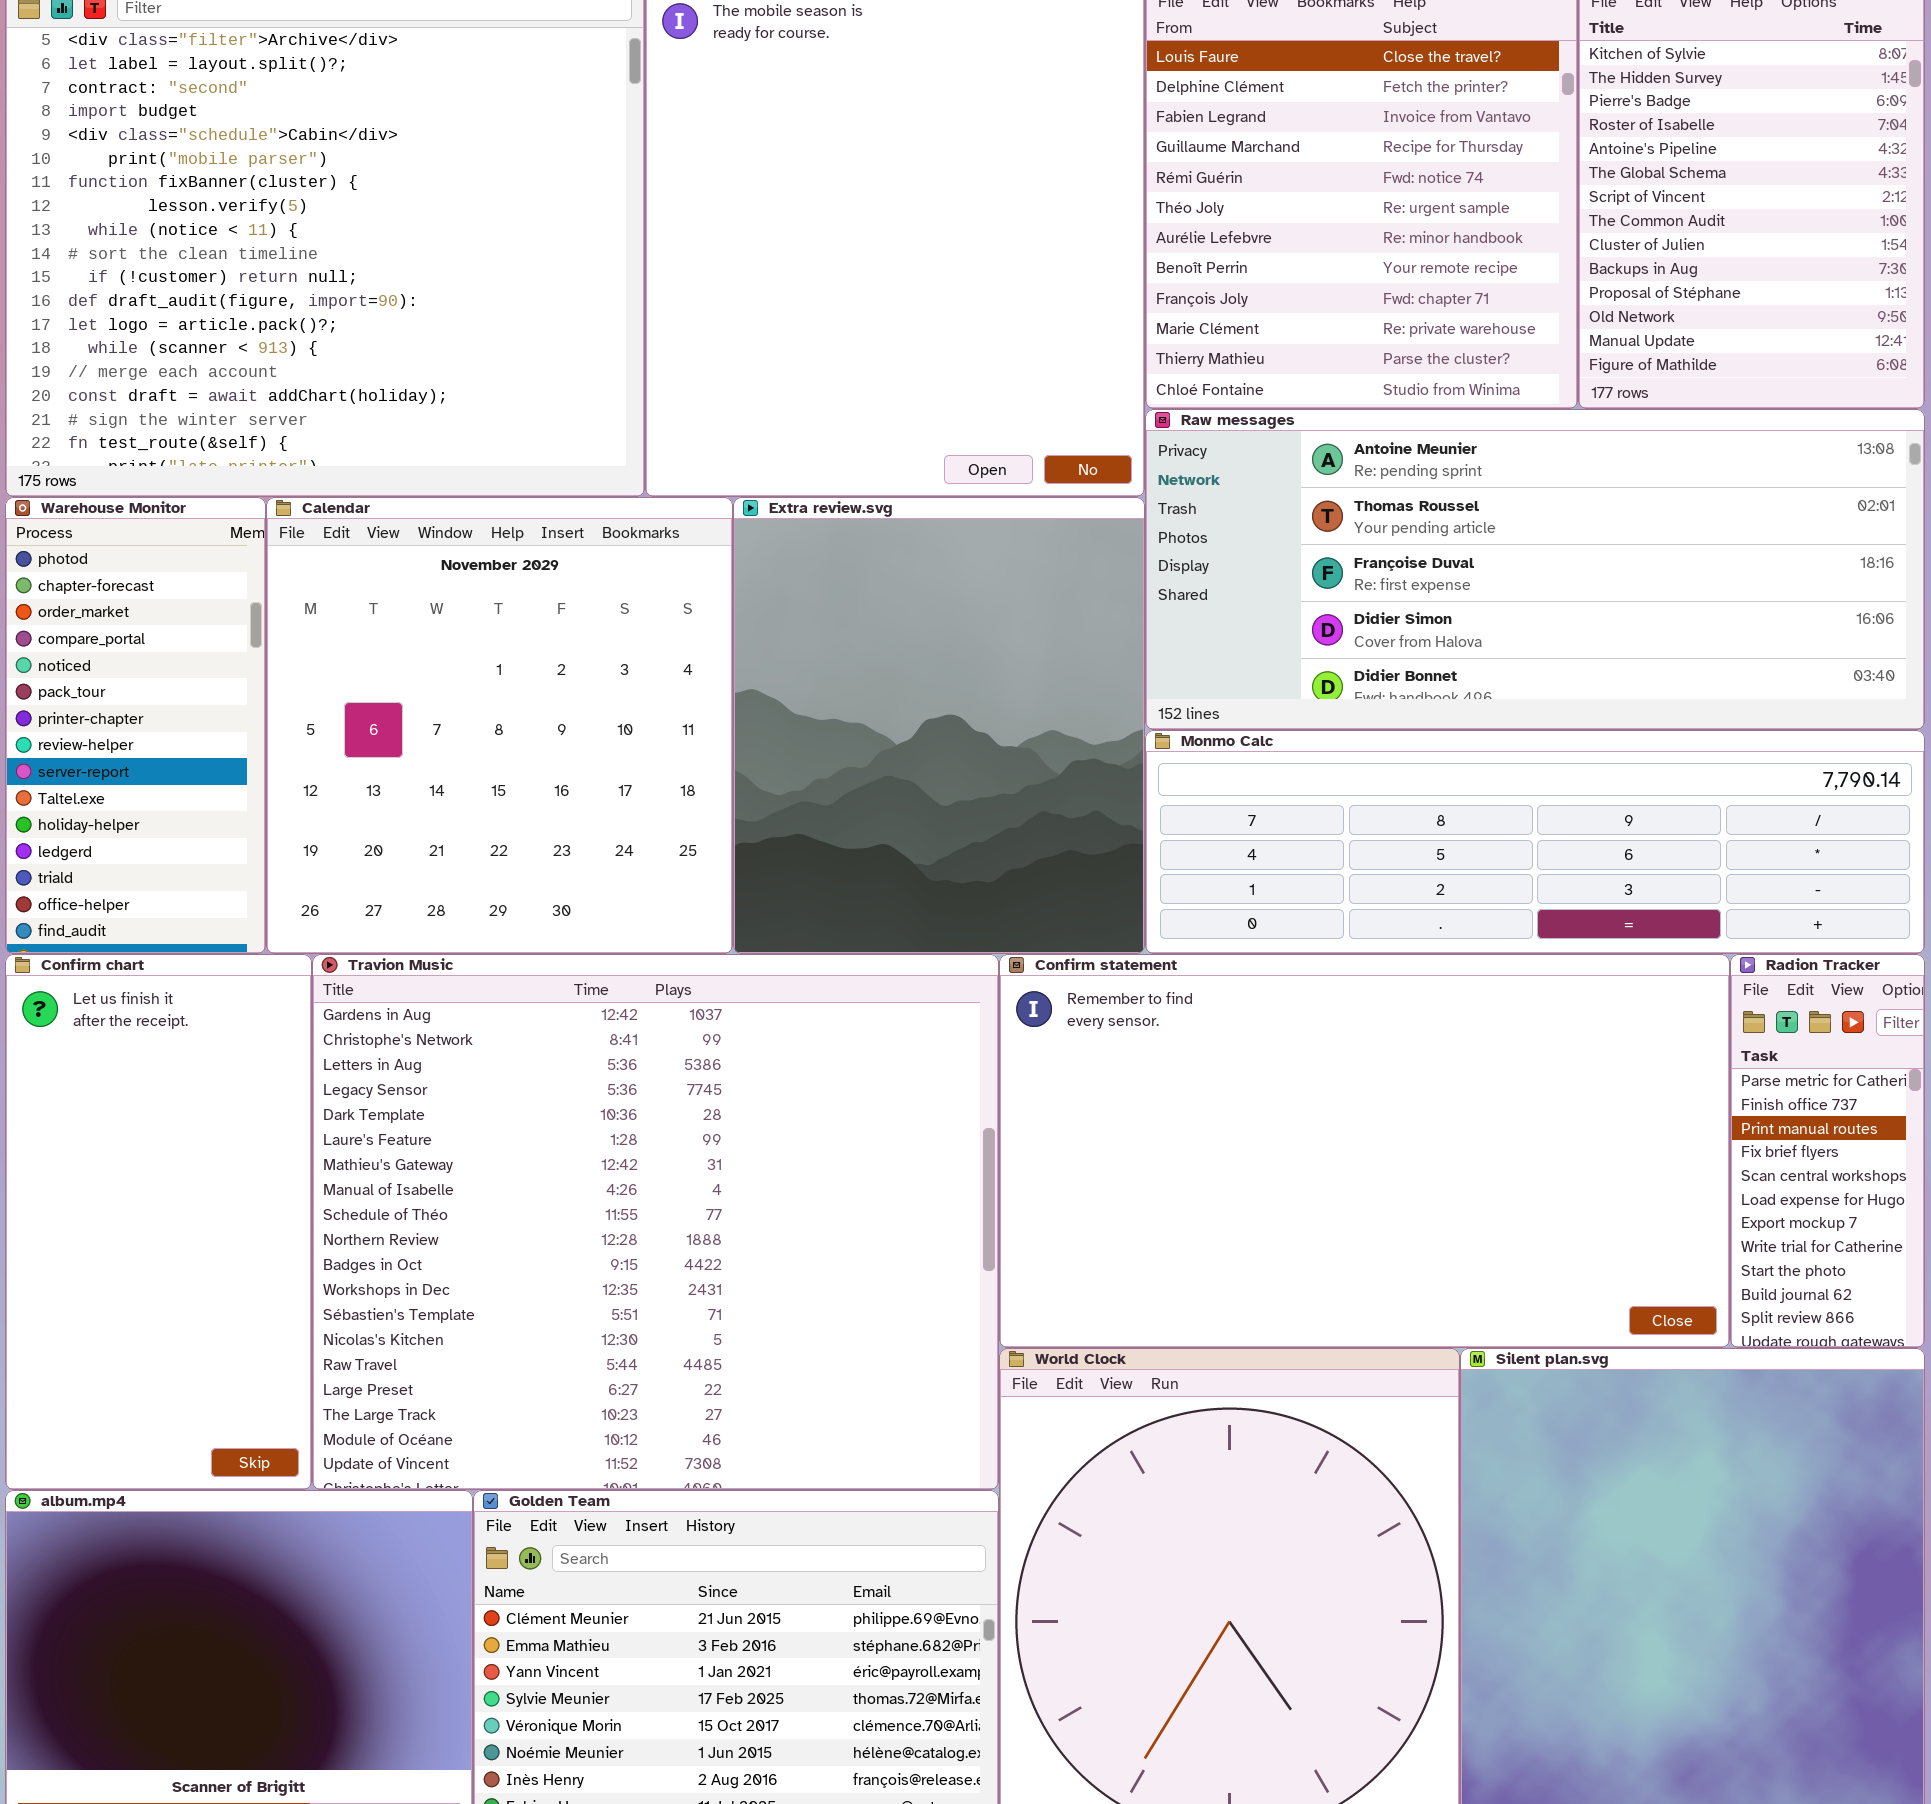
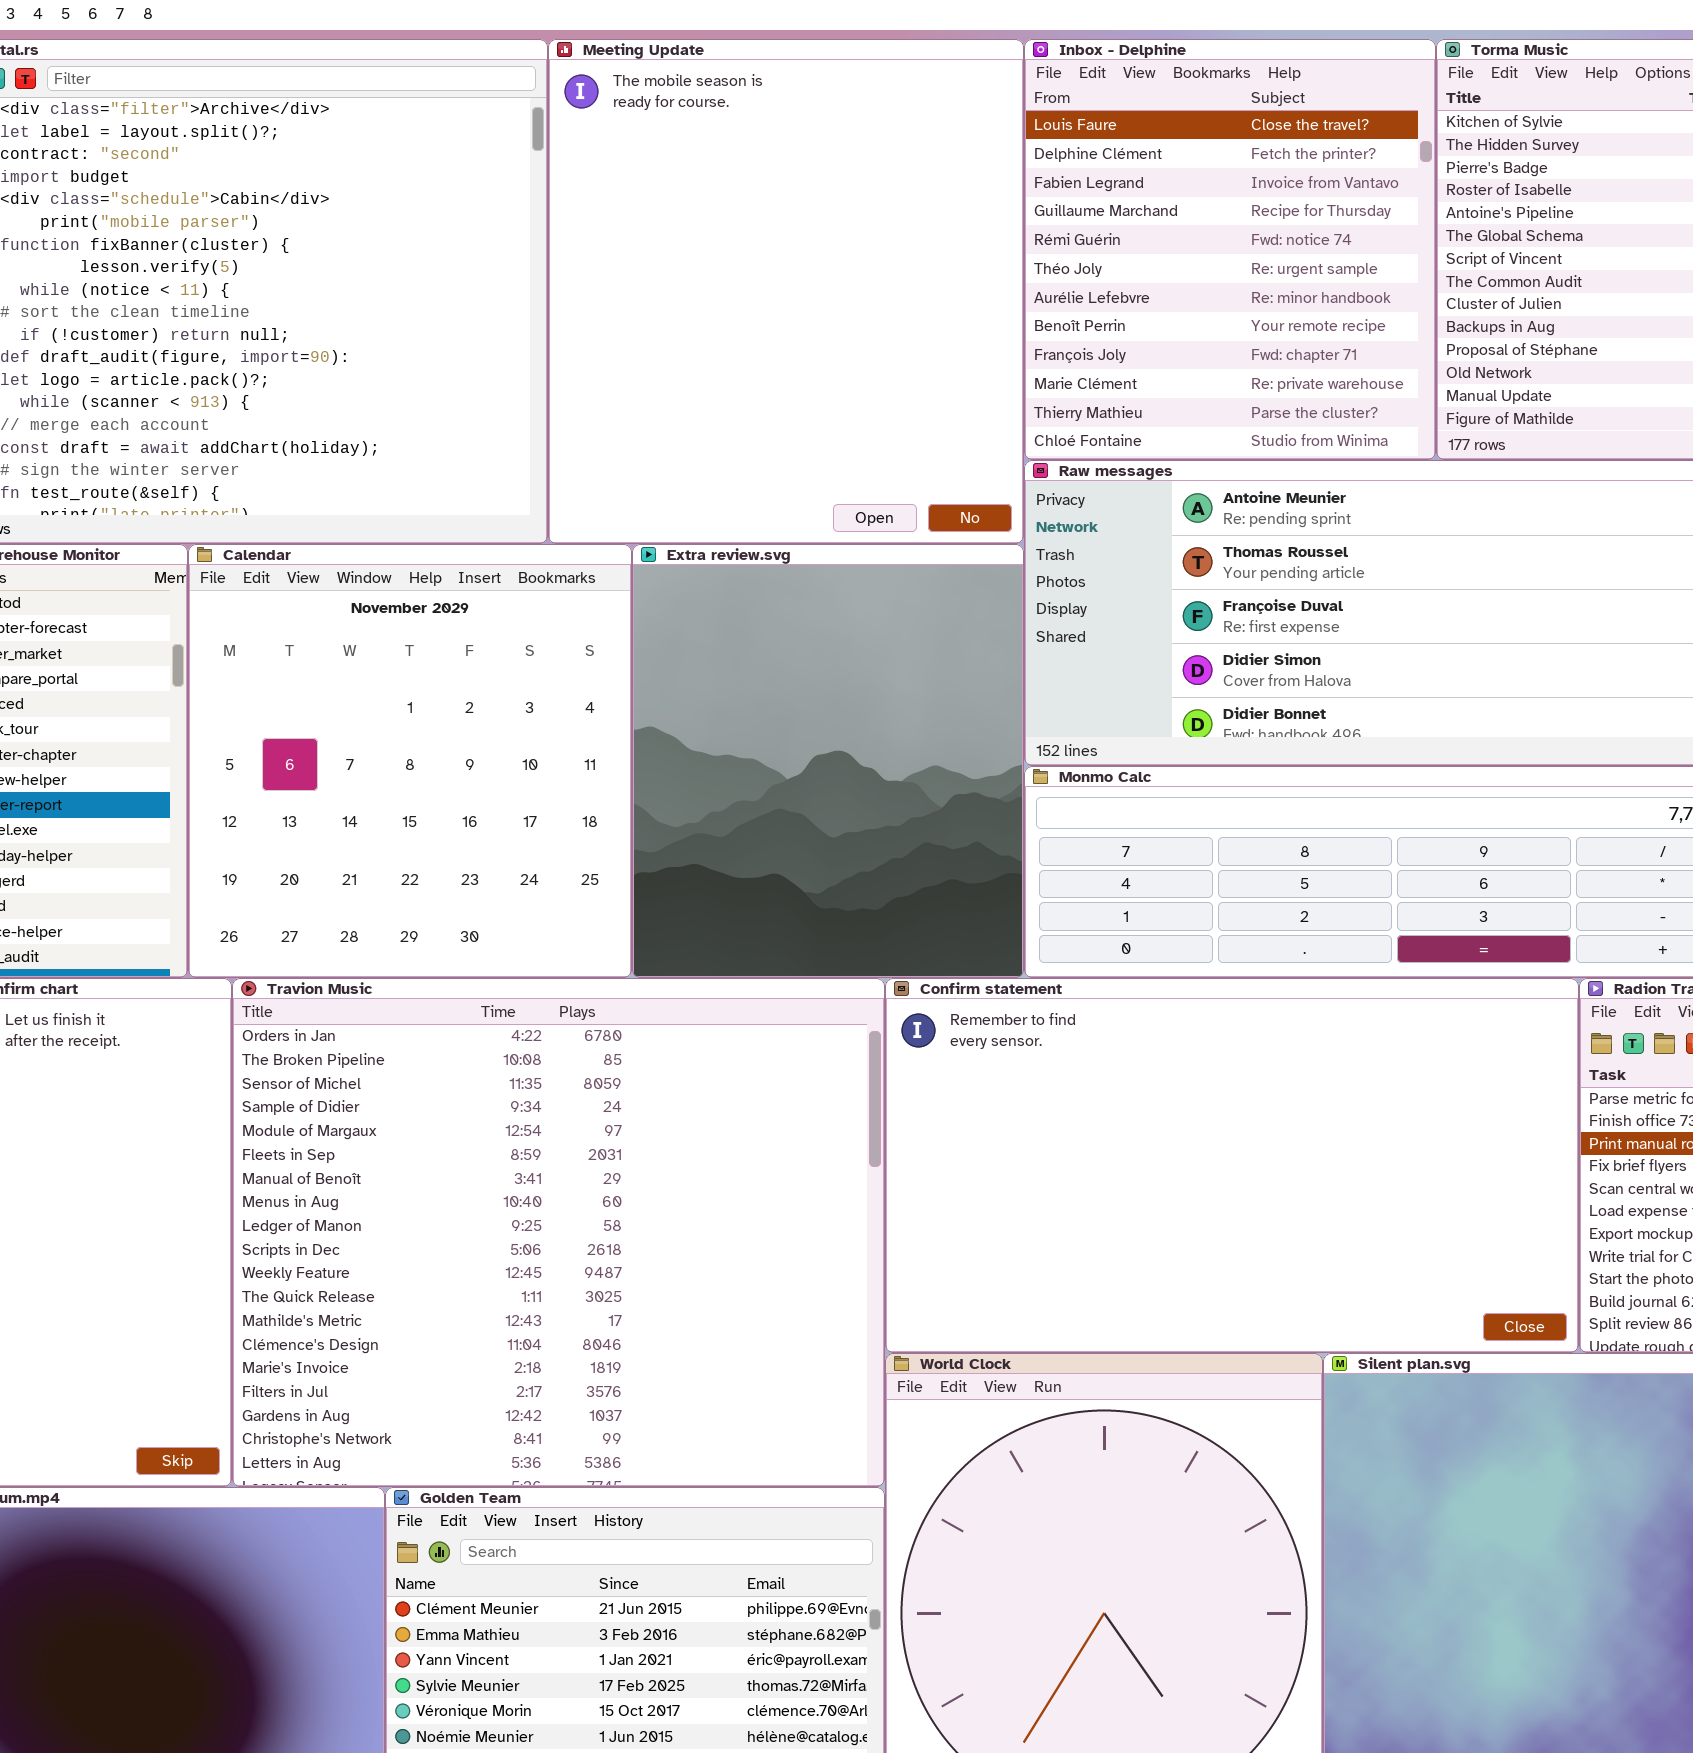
Travion Music: [312,954,999,1490] -> [232,978,885,1487], scrolled up 16 rows

